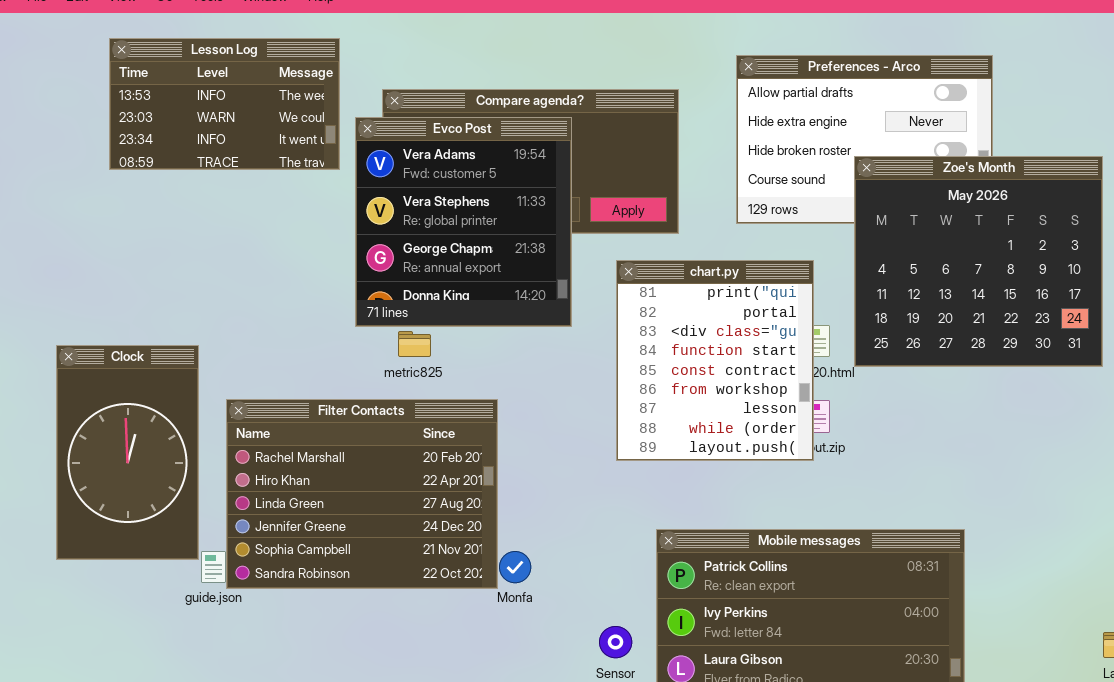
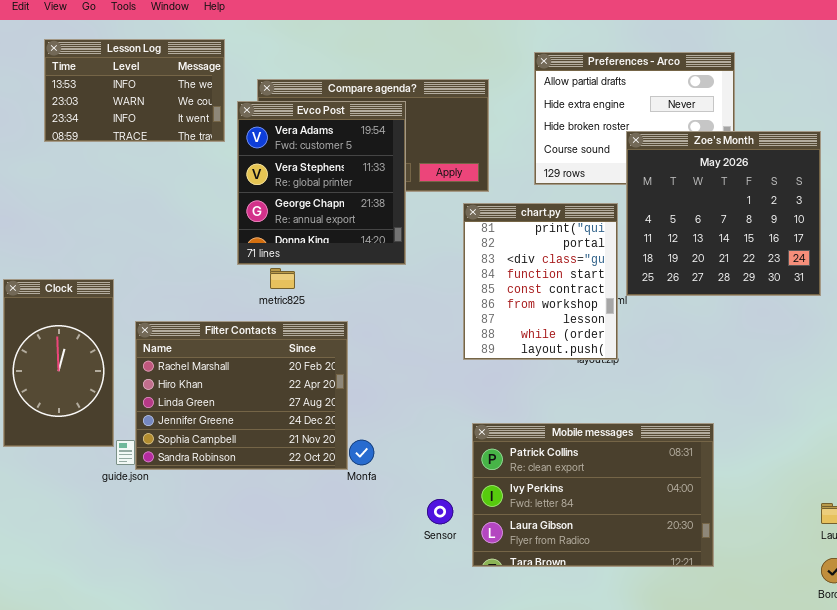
chart.py: [616,260,814,461] -> [463,203,618,360], moved

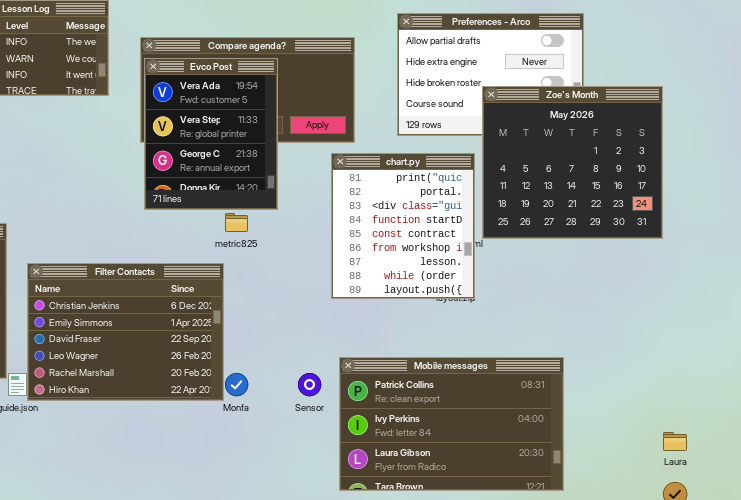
Evco Post: [237,101,406,265] -> [144,58,278,210], resized
metric825: [270,268,295,289] -> [225,213,248,232], moved
Filter Contacts: [135,321,348,470] -> [27,263,224,401], scrolled up 4 rows
Sensor: [427,499,453,524] -> [298,373,321,396], moved

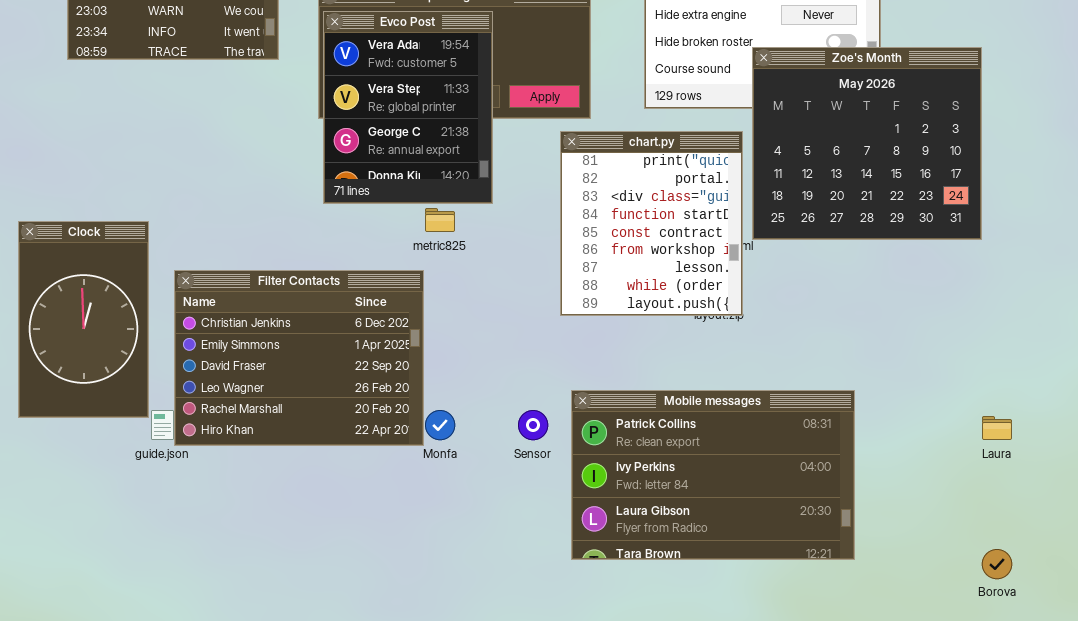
Laura: [663,432,687,451] -> [982,416,1012,440], moved

